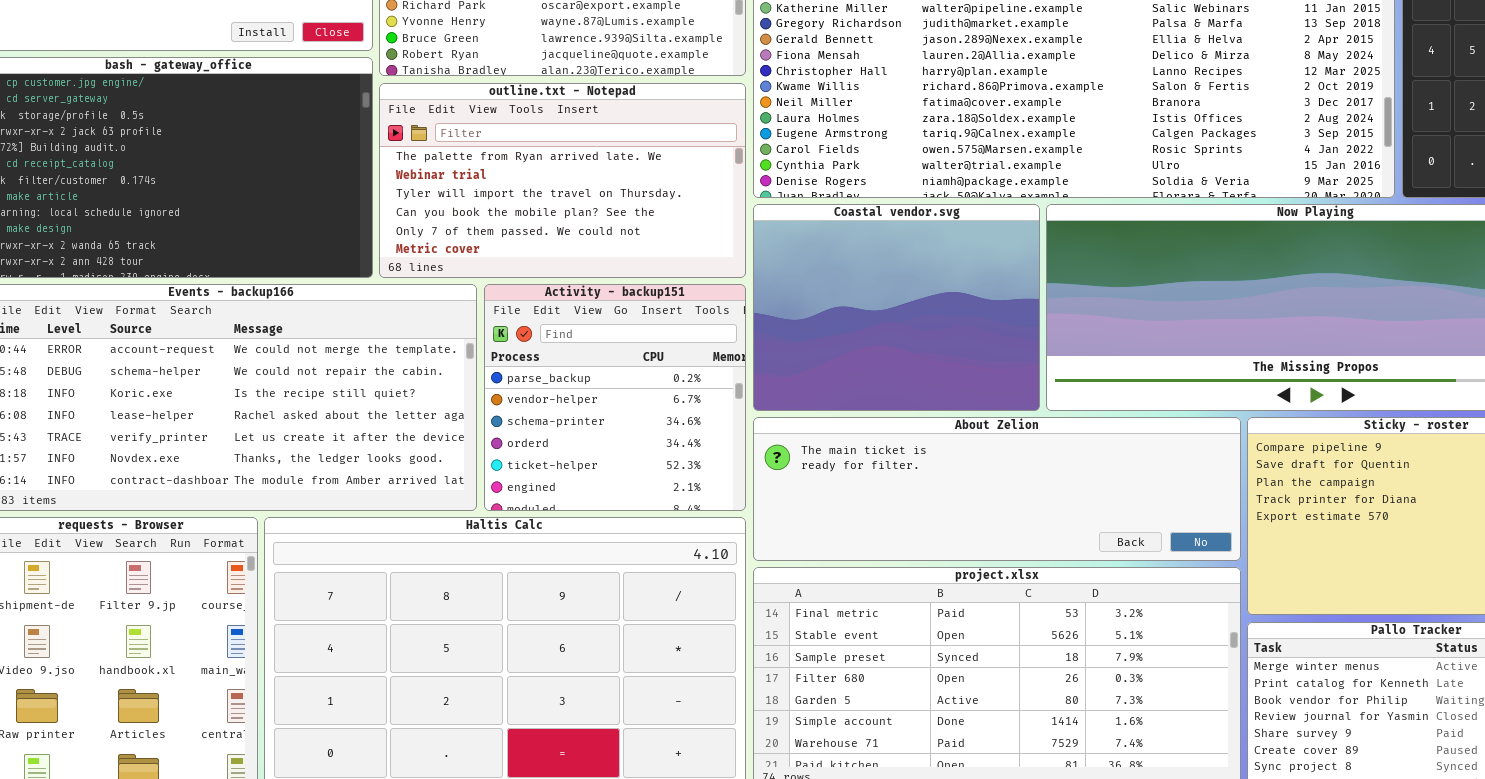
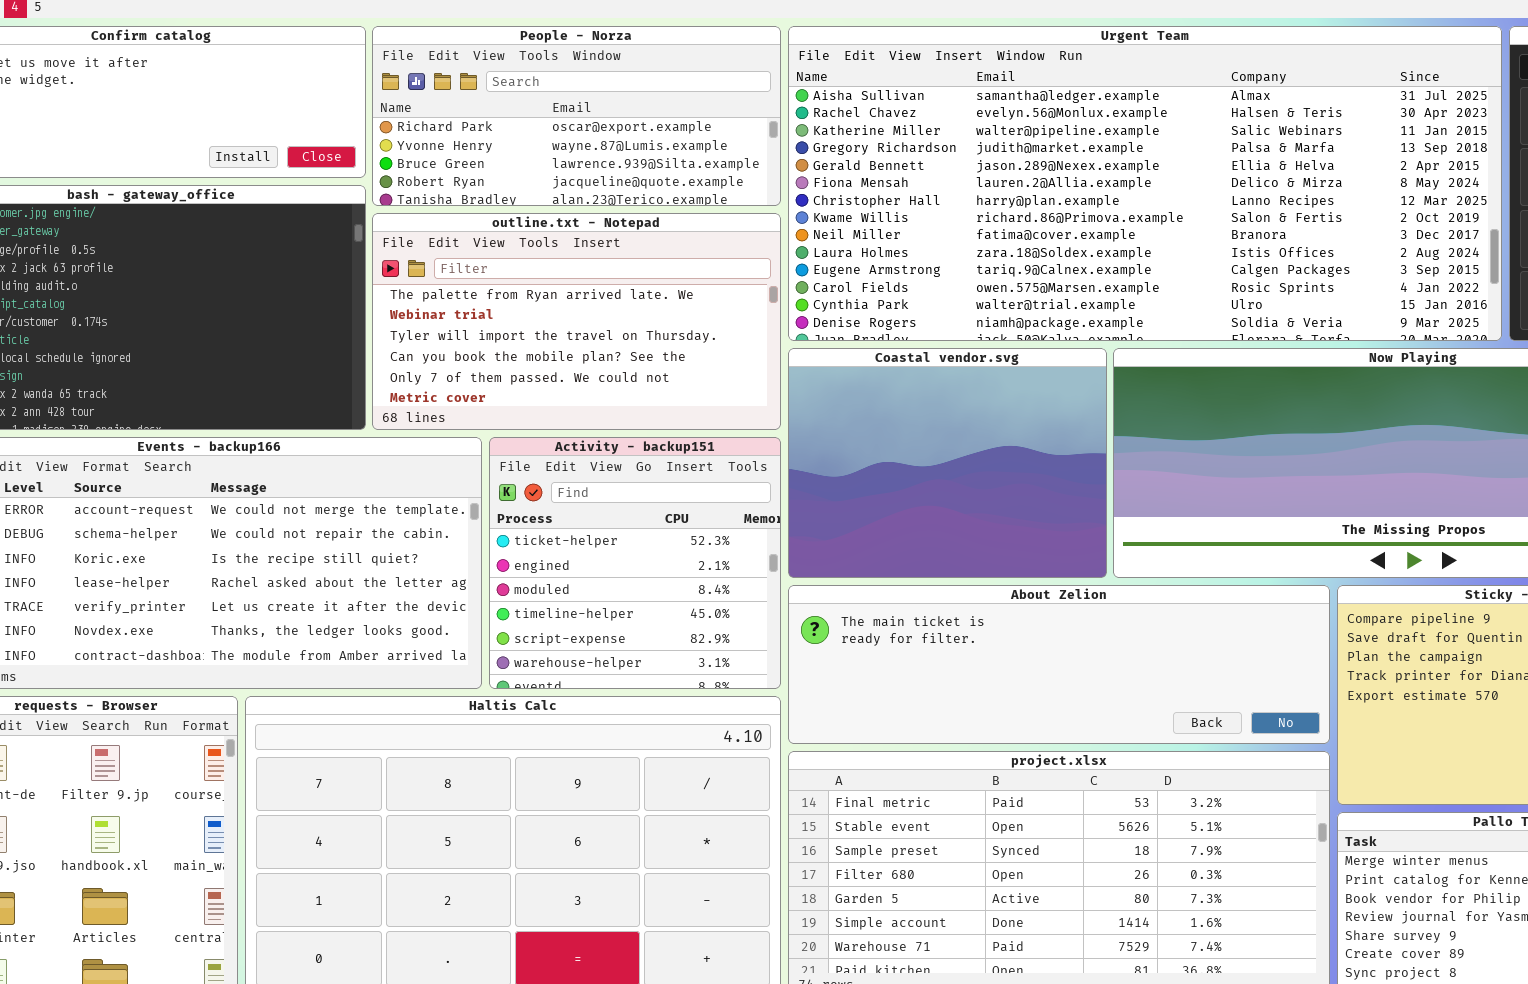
Activity - backup151: [484,284,746,511] -> [489,437,781,689], scrolled down 4 rows

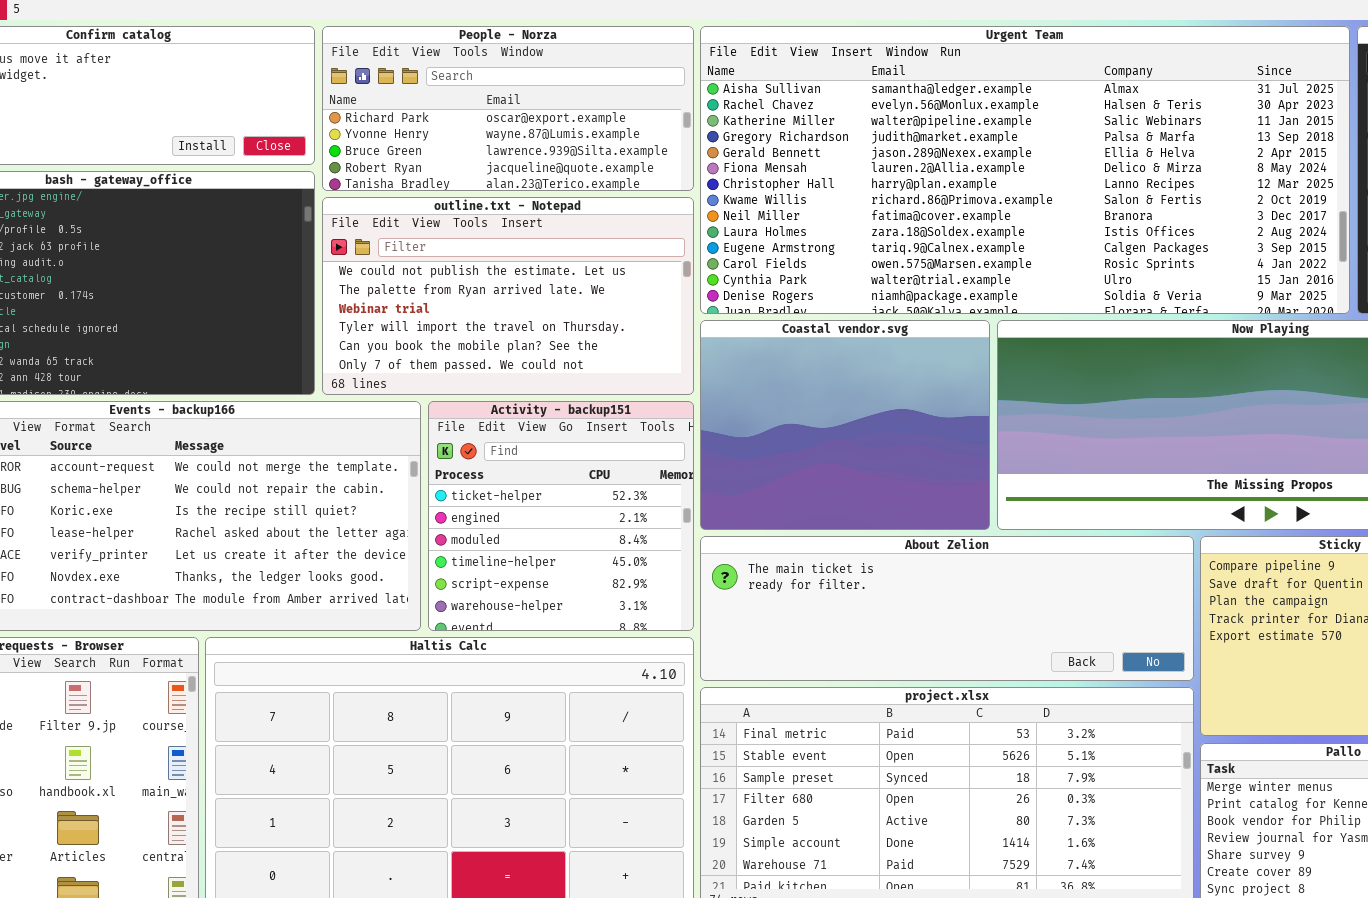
outline.txt - Notepad: [372,213,781,430] -> [322,197,694,395], scrolled up 1 row

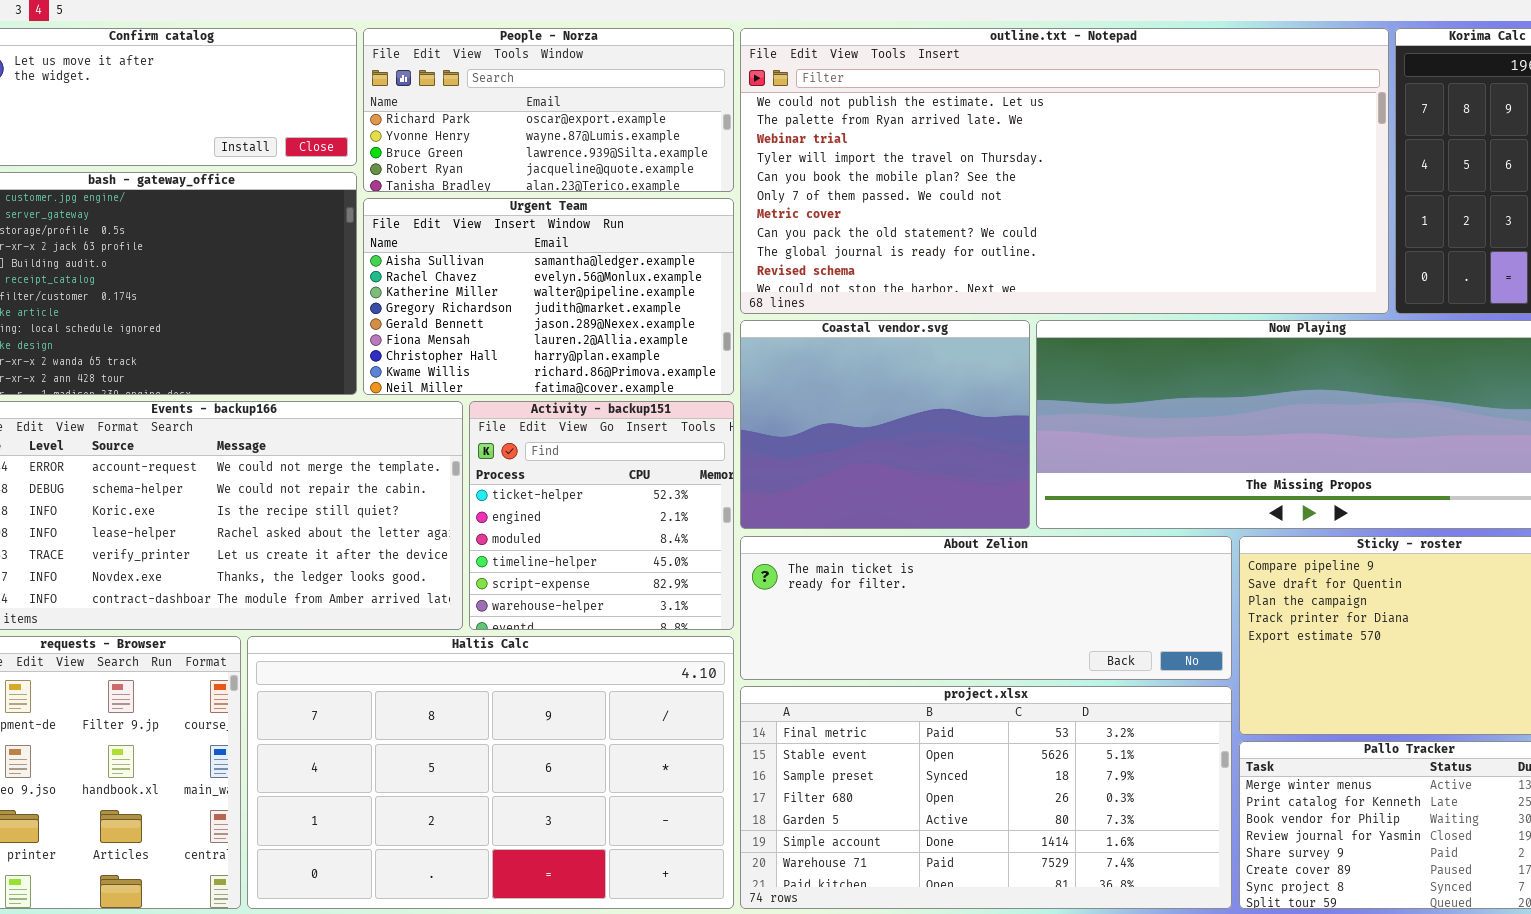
Urgent Team: [700,26,1350,314] -> [363,198,734,395], moved, resized
outline.txt - Notepad: [322,197,694,395] -> [740,28,1389,314], moved, resized

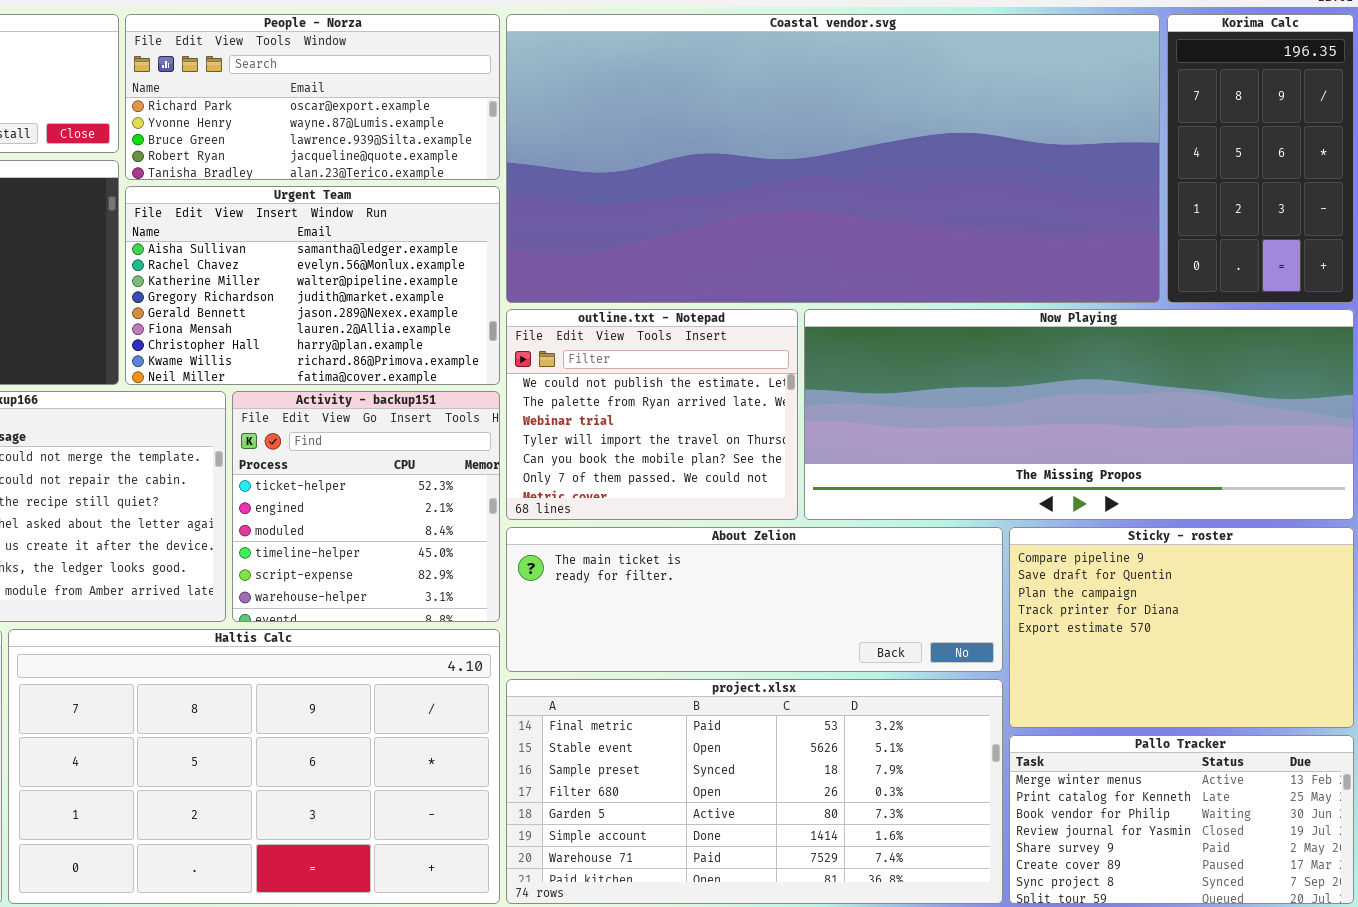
outline.txt - Notepad: [740,28,1389,314] -> [506,309,798,520], moved, resized
Coastal vendor.svg: [740,320,1030,529] -> [506,14,1160,303], moved, resized

